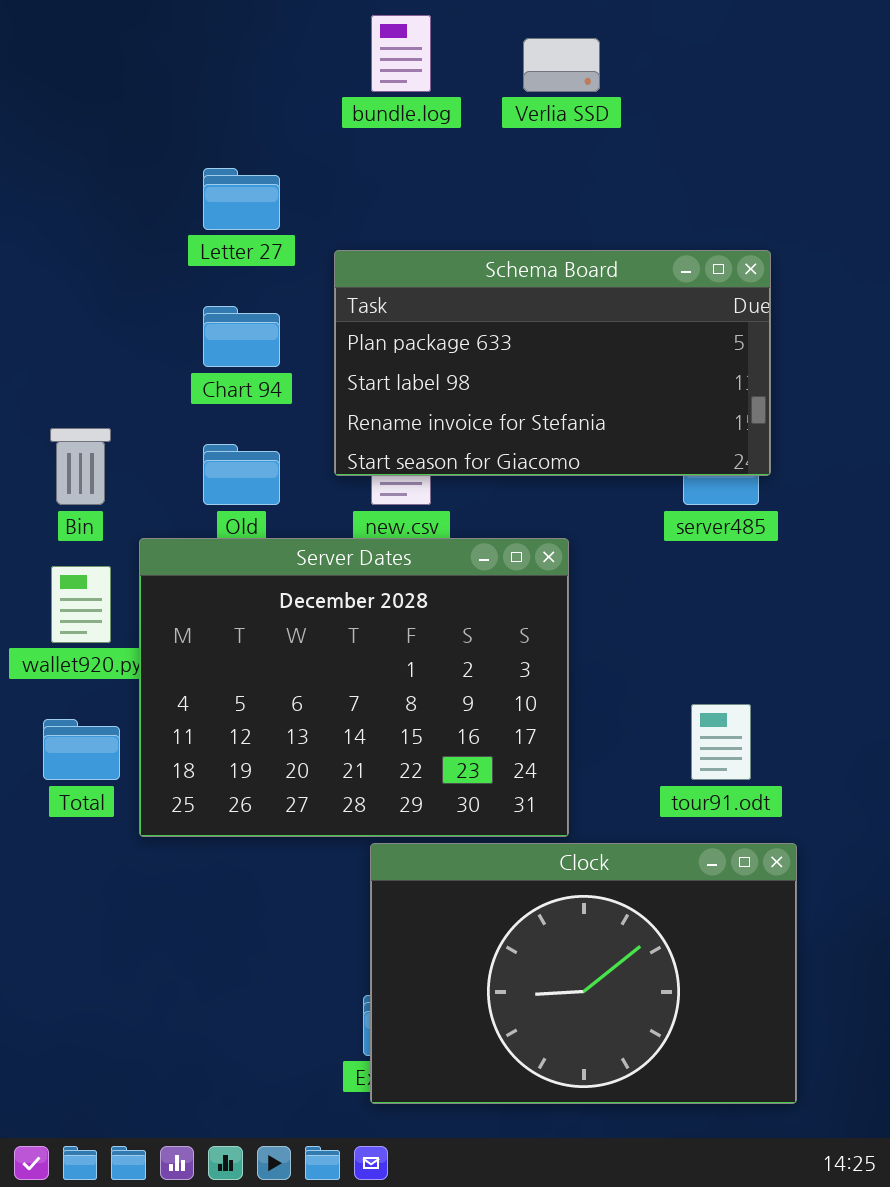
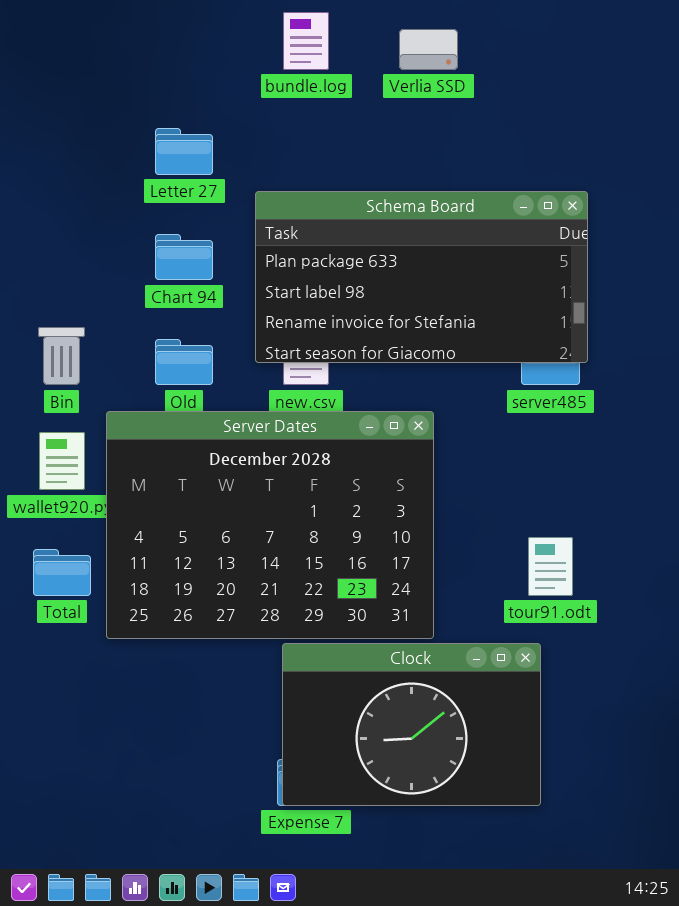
Clock: [370,843,797,1104] -> [282,643,541,806], resized

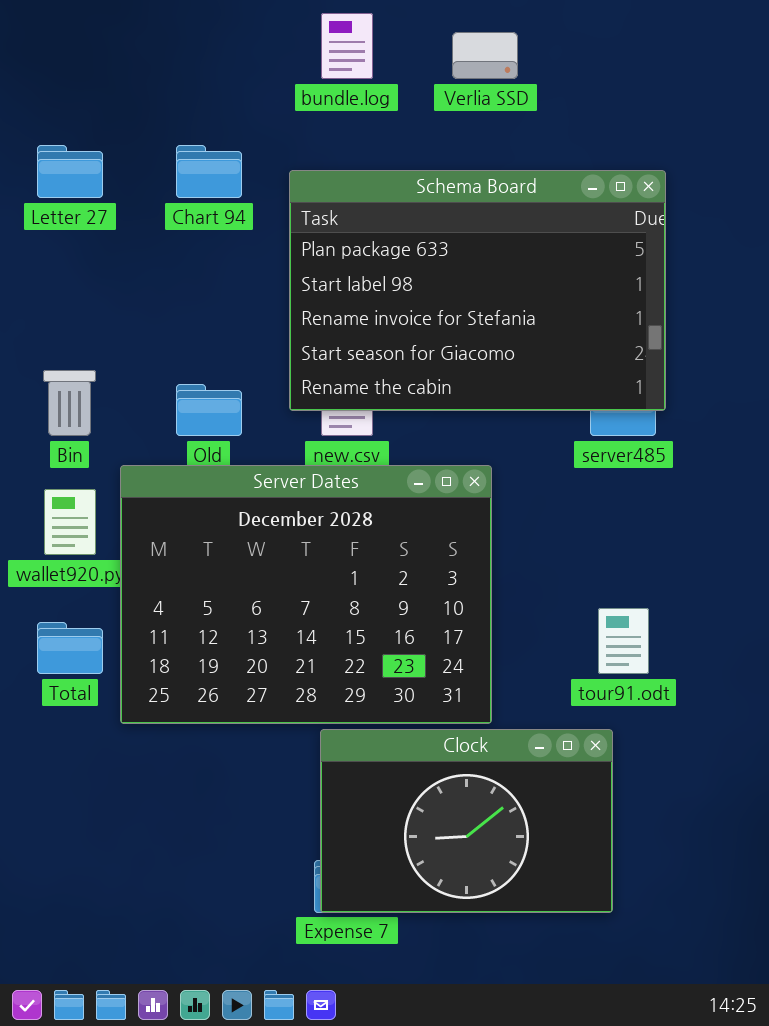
Letter 27: [155,128,213,175] -> [37,145,103,198], moved
Schema Board: [255,191,588,363] -> [289,170,666,411], resized
Chart 94: [155,234,213,280] -> [176,145,242,198], moved

